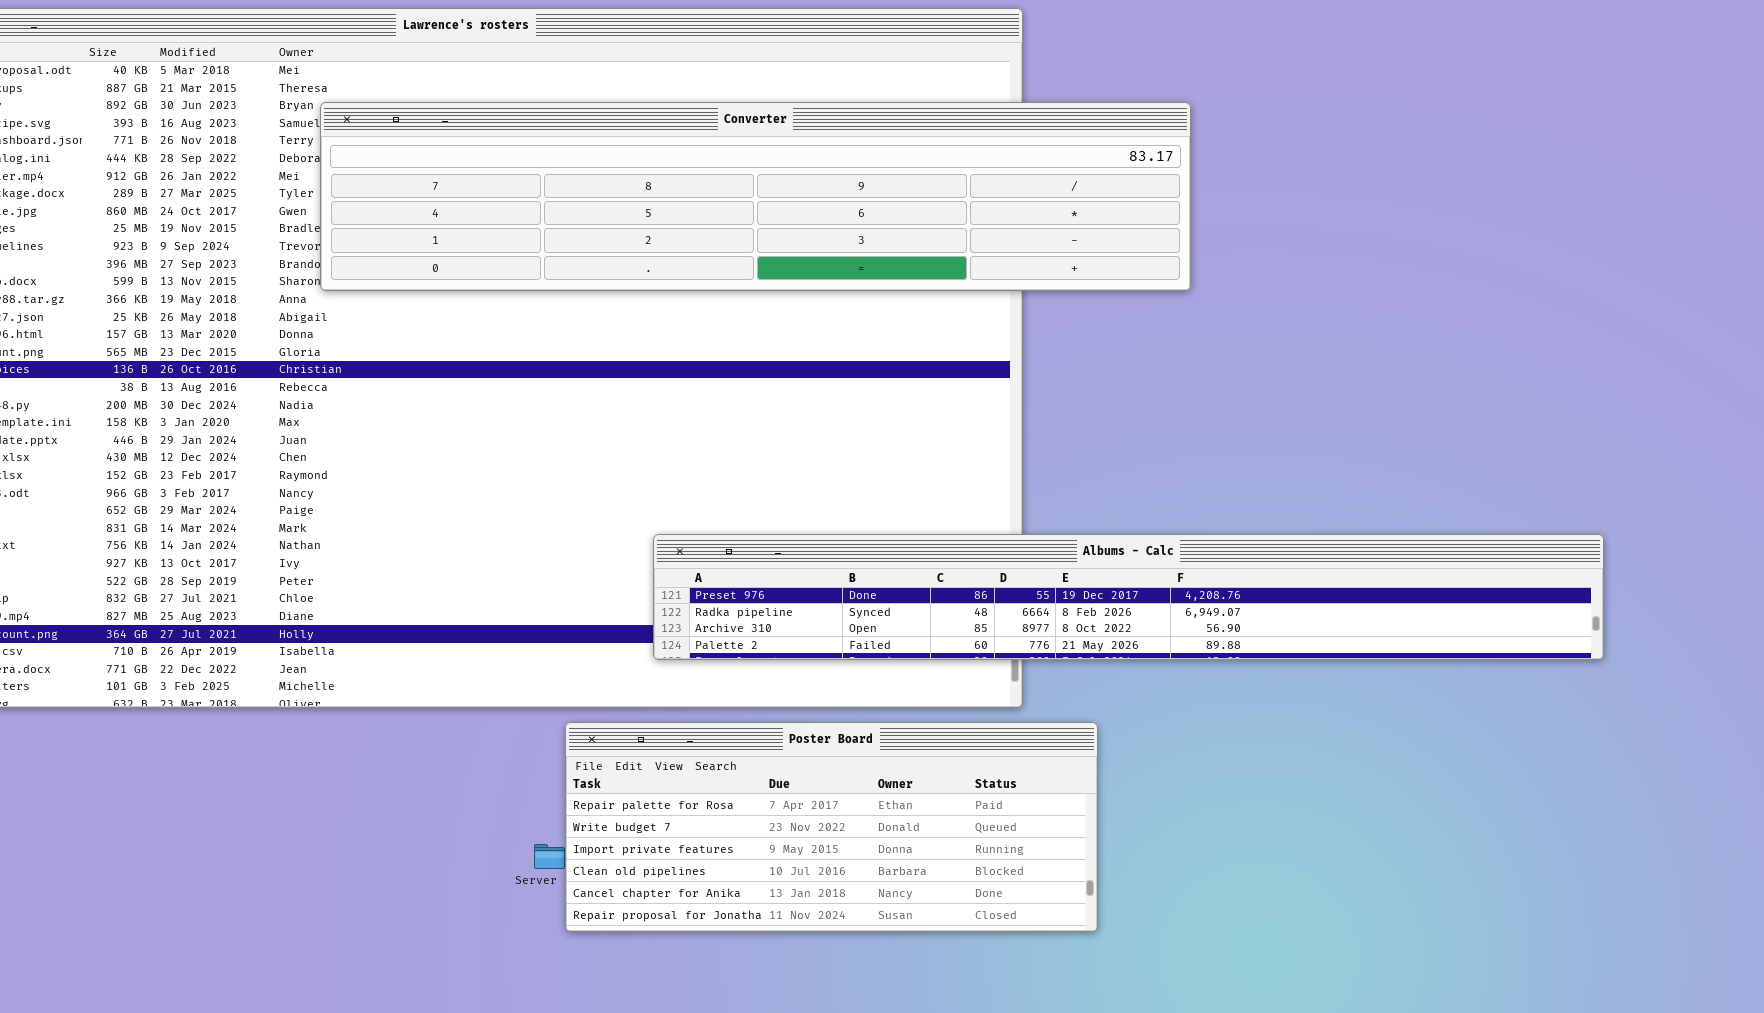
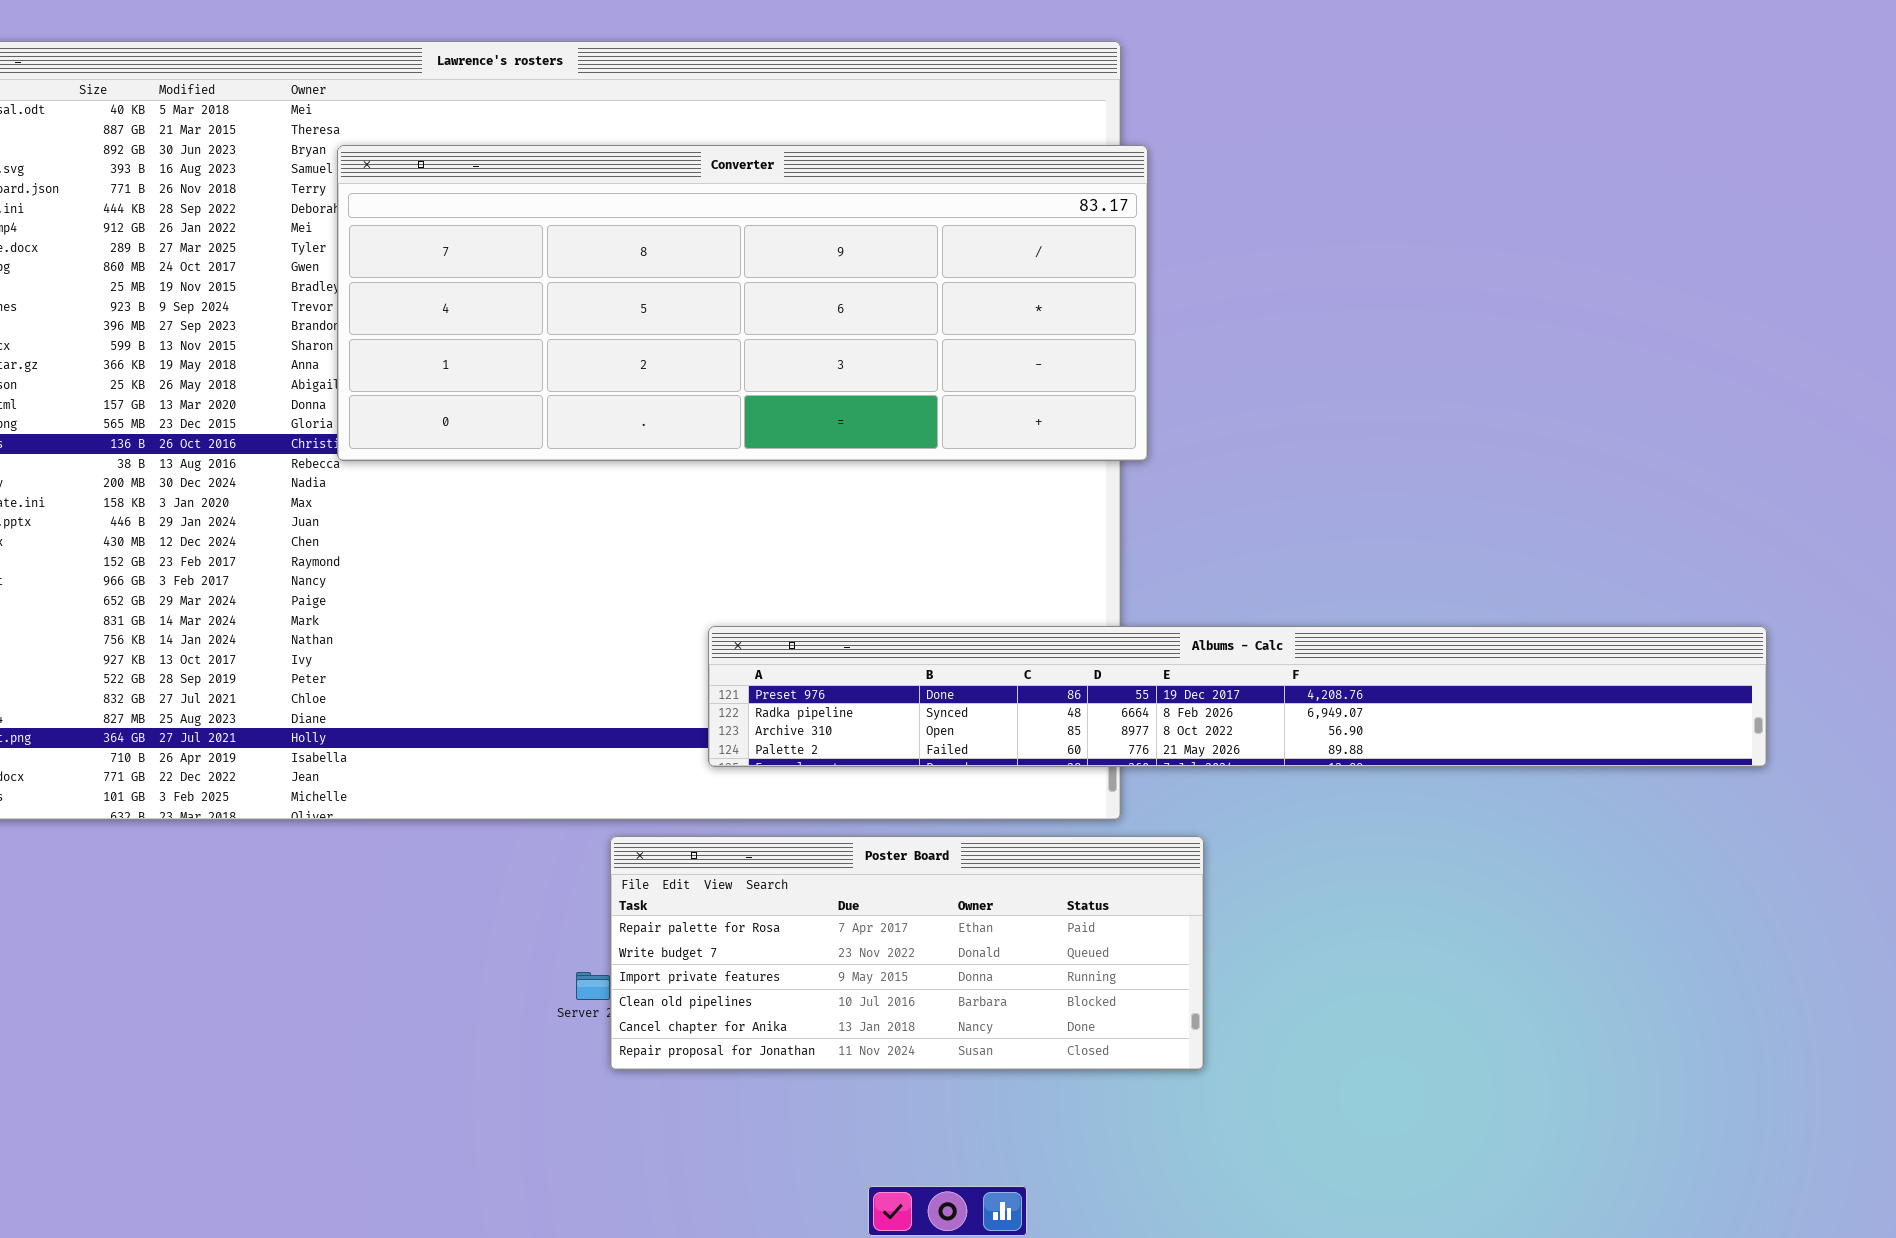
Converter: [320,102,1191,291] -> [337,145,1148,461], resized

